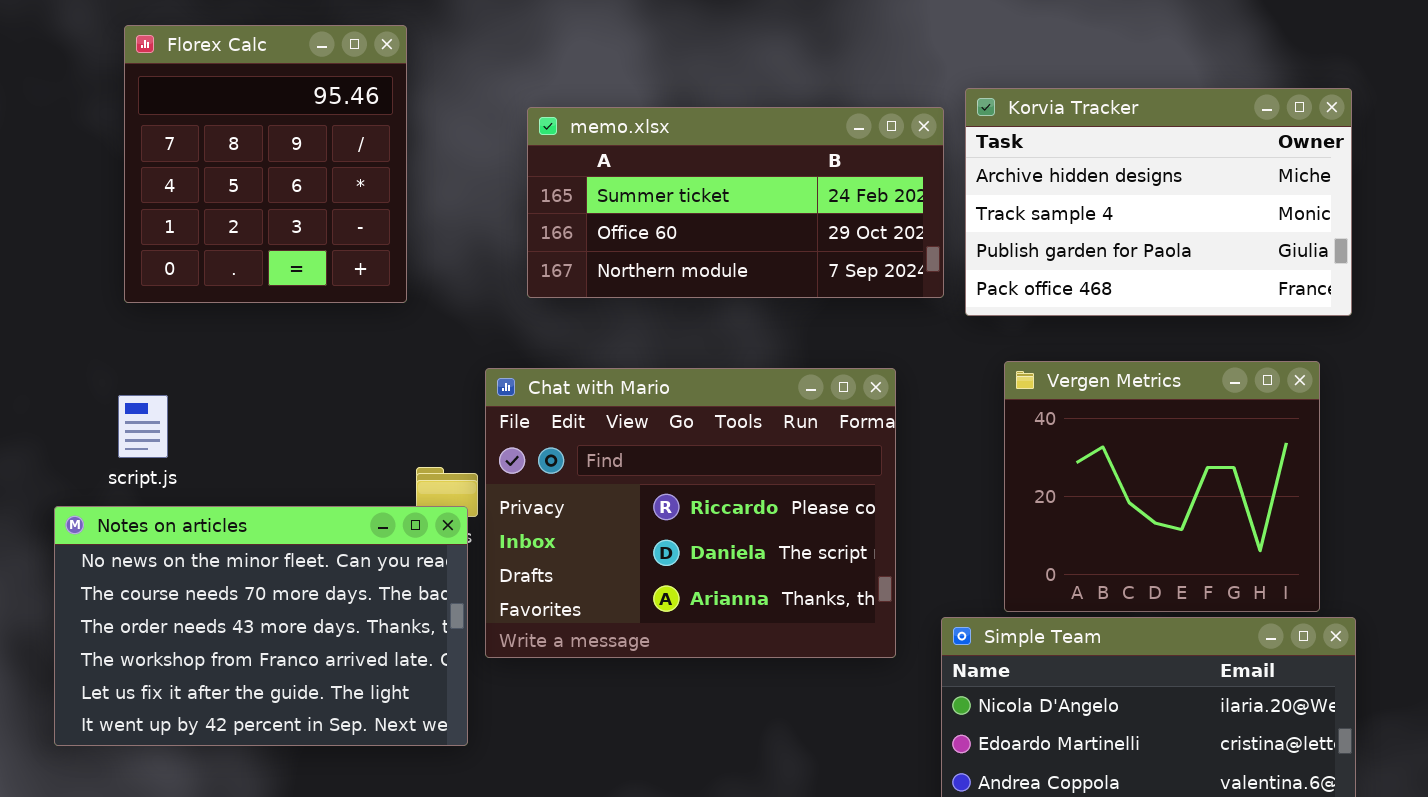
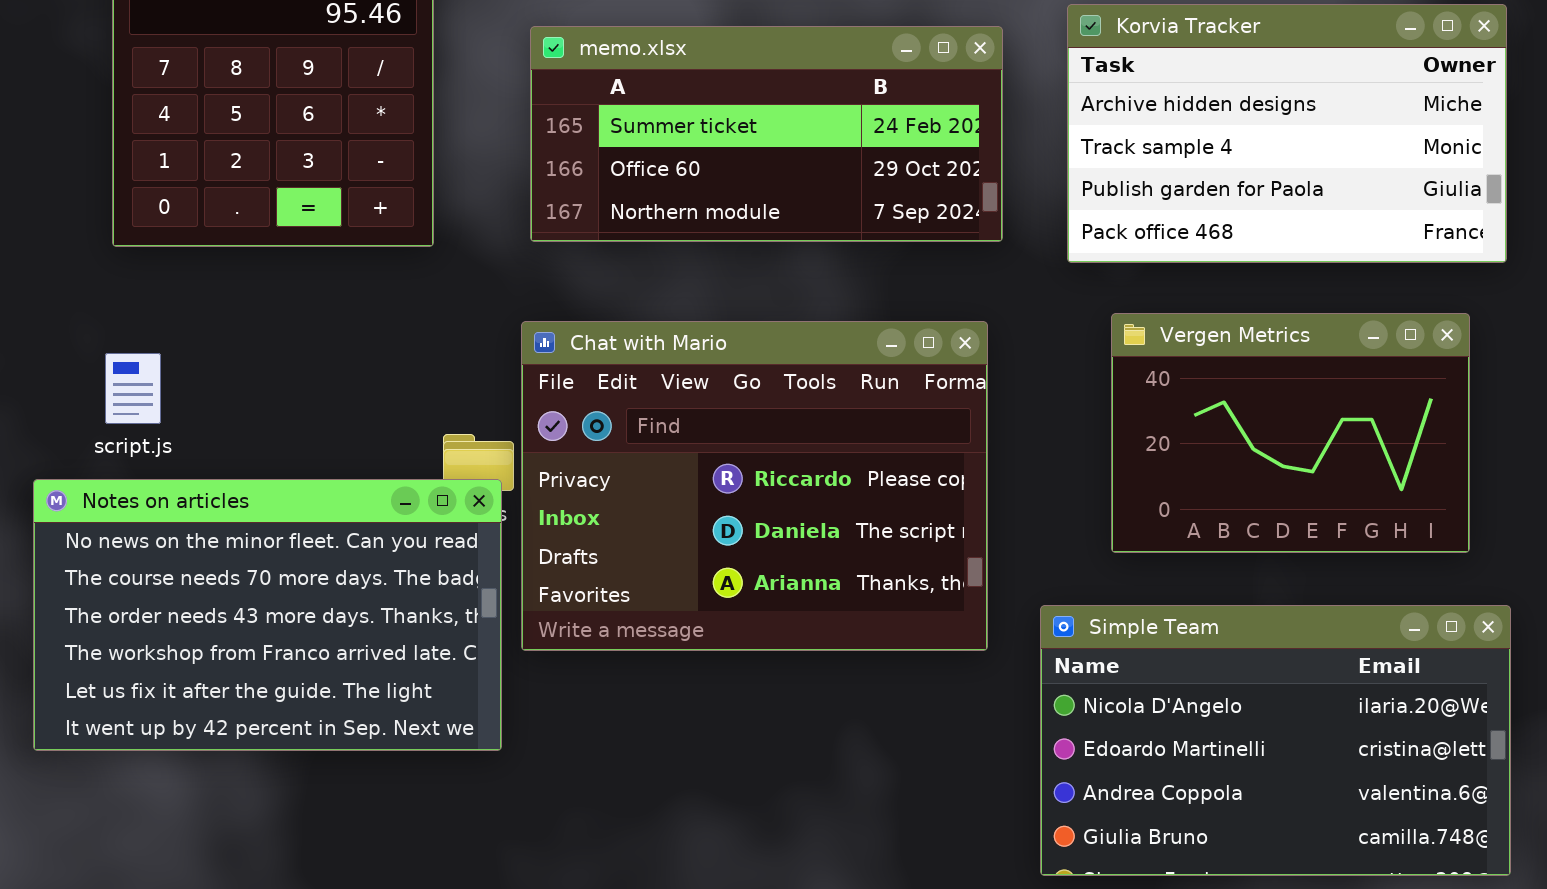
memo.xlsx: [527,107,944,298] -> [530,26,1003,242], moved
Vergen Metrics: [1004,361,1320,612] -> [1111,313,1470,553], resized

